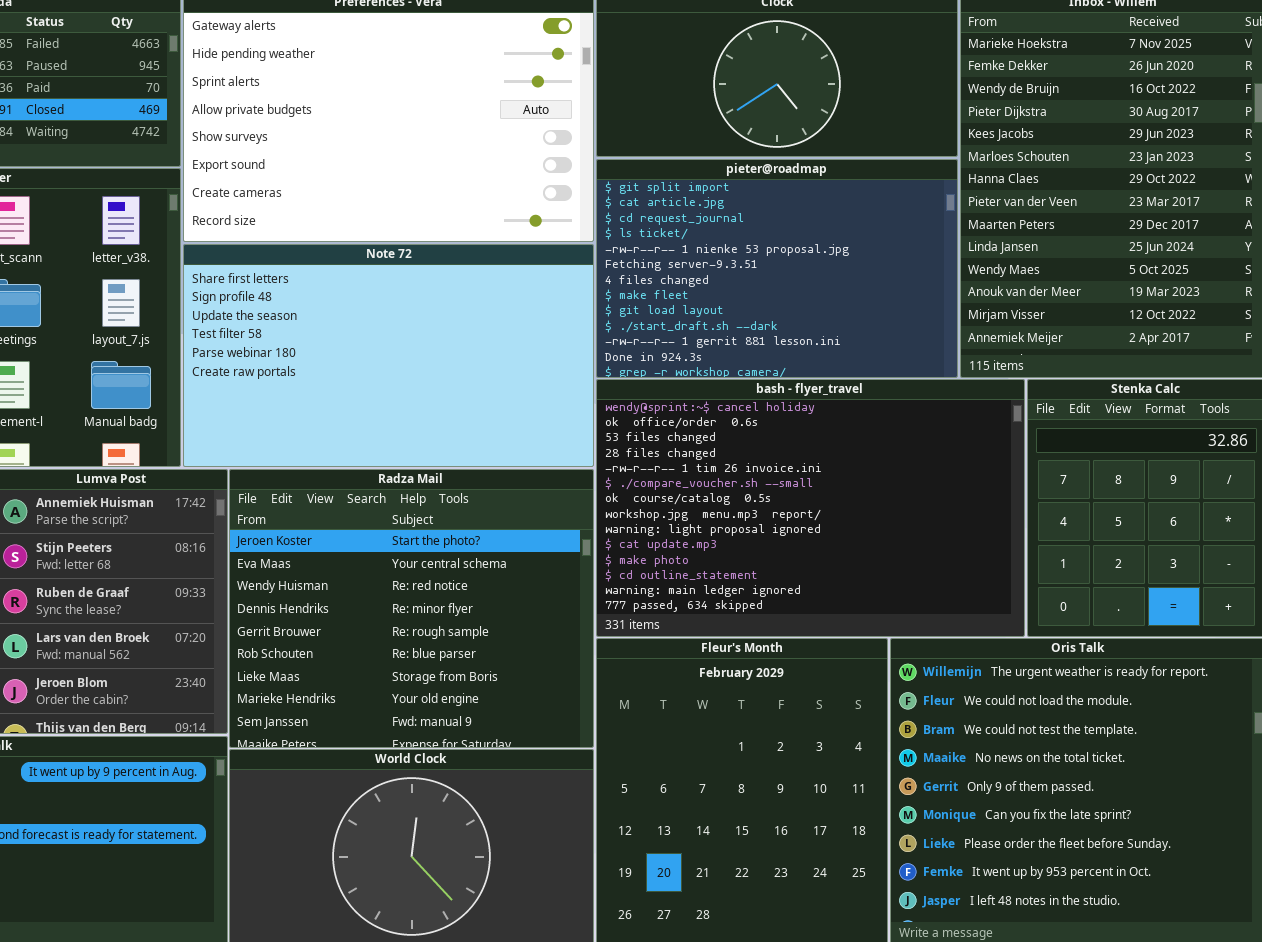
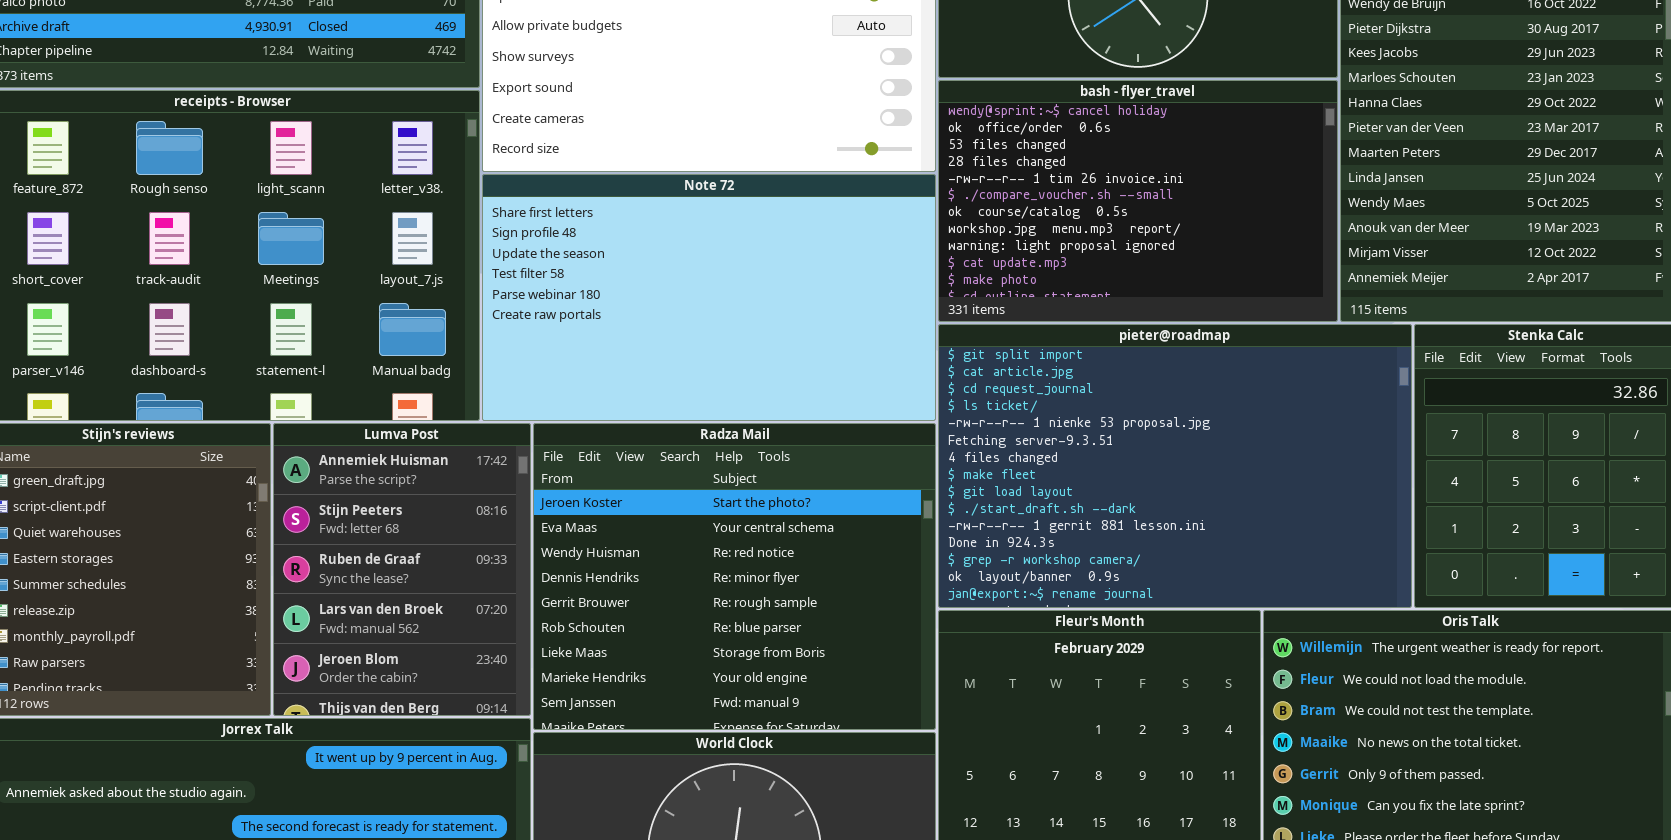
pieter@roadmap: [596,159,958,378] -> [938,324,1412,608], moved, resized
bash - flyer_travel: [596,379,1025,637] -> [938,80,1338,322], moved, resized

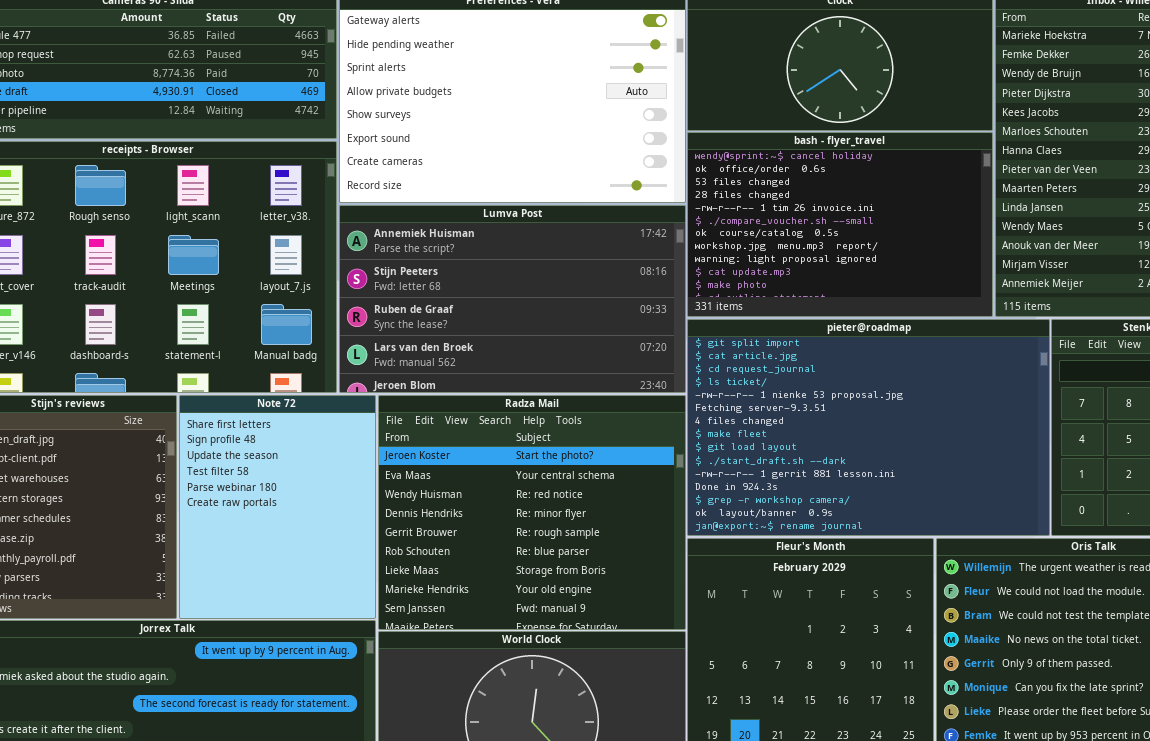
Note 72: [482,174,936,421] -> [179,395,376,619], moved, resized
Lumva Post: [273,423,531,716] -> [339,205,686,393], moved, resized

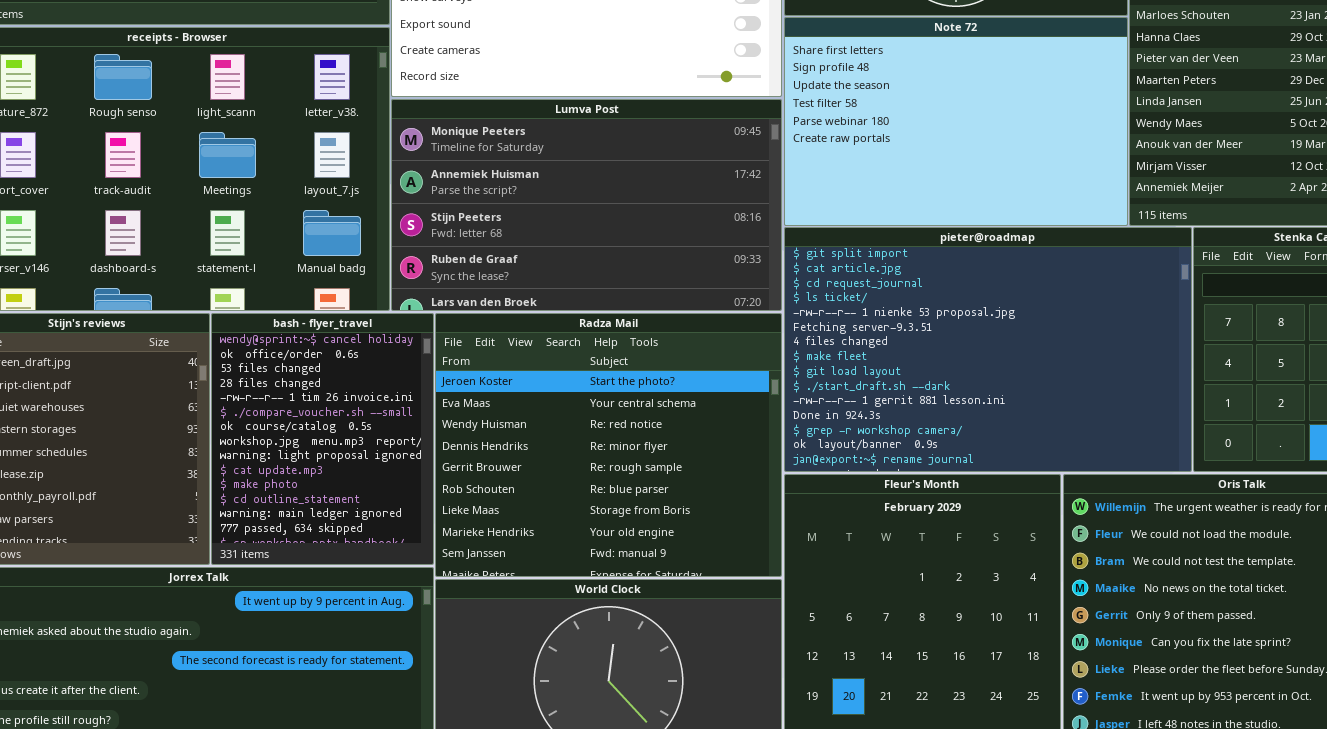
bash - flyer_travel: [687,132,993,317] -> [211,313,434,565], moved, resized
Lumva Post: [339,205,686,393] -> [391,99,782,311], scrolled up 1 row
Note 72: [179,395,376,619] -> [784,17,1128,226], moved, resized

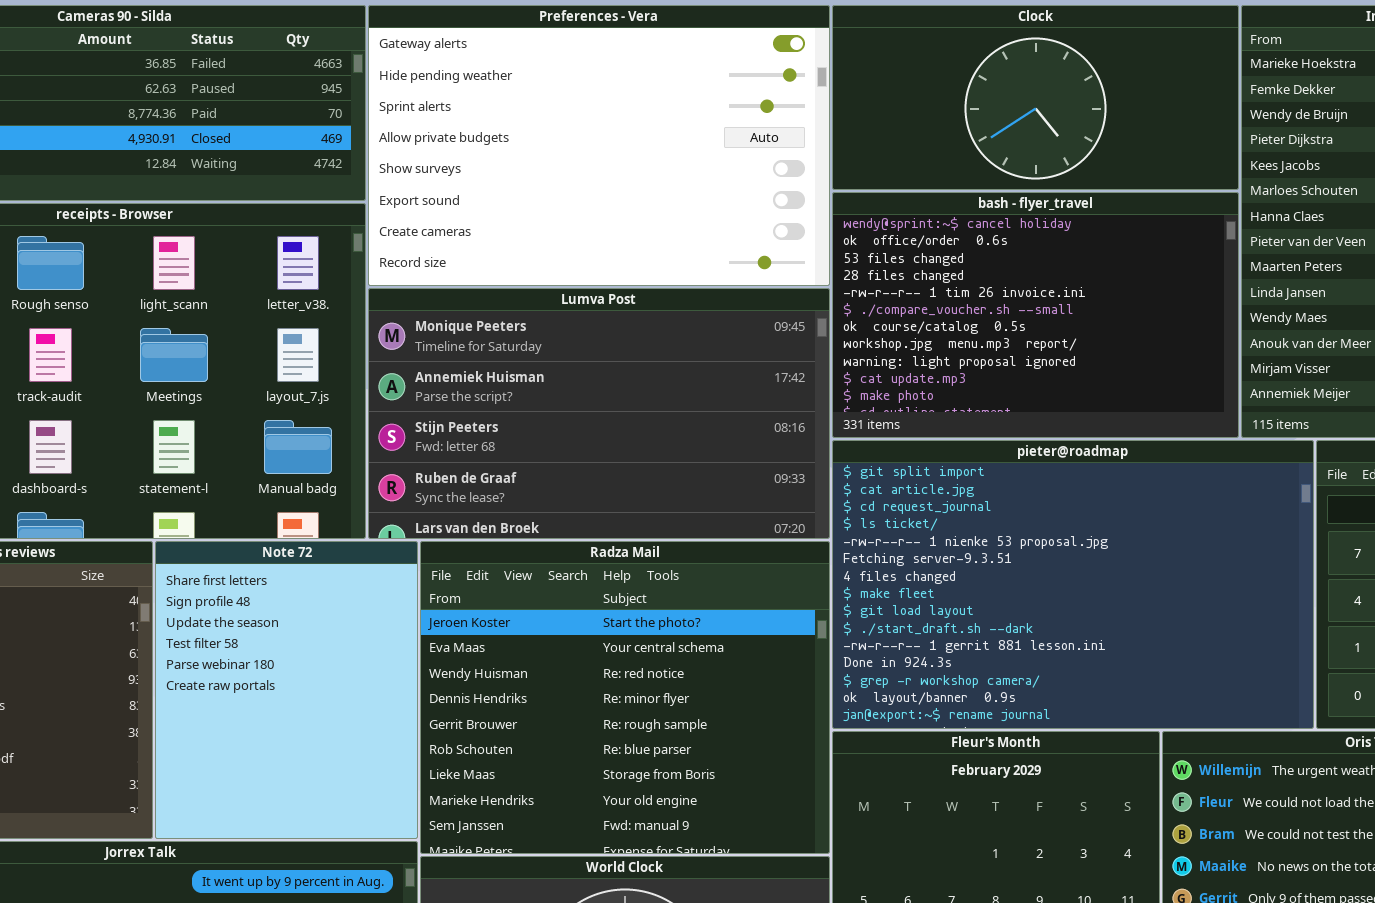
Note 72: [784,17,1128,226] -> [155,541,418,839], moved, resized
bash - flyer_travel: [211,313,434,565] -> [832,192,1239,438], moved, resized

